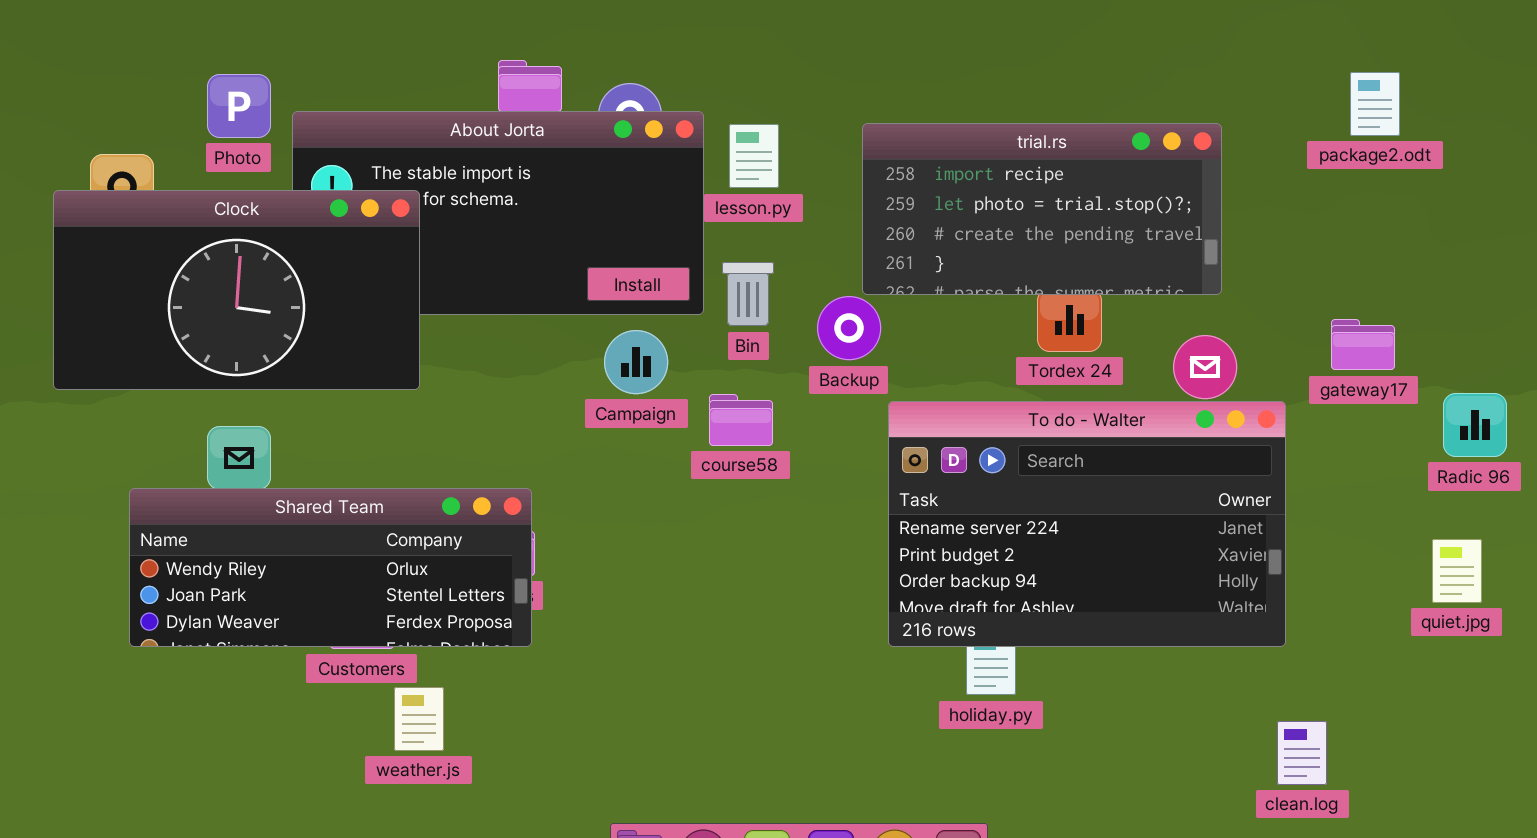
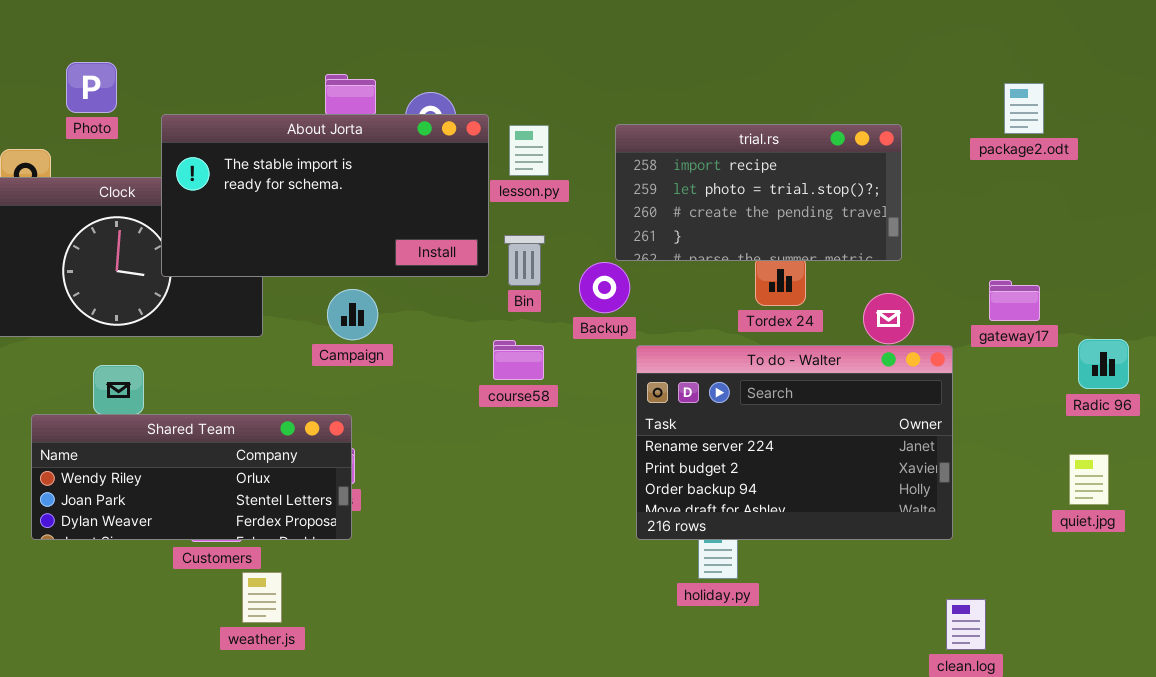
Photo: [207,74,271,138] -> [66,62,117,113], moved
About Jorta: [292,111,704,315] -> [161,114,489,277], raised
Campaign: [604,330,668,394] -> [327,289,378,340], moved

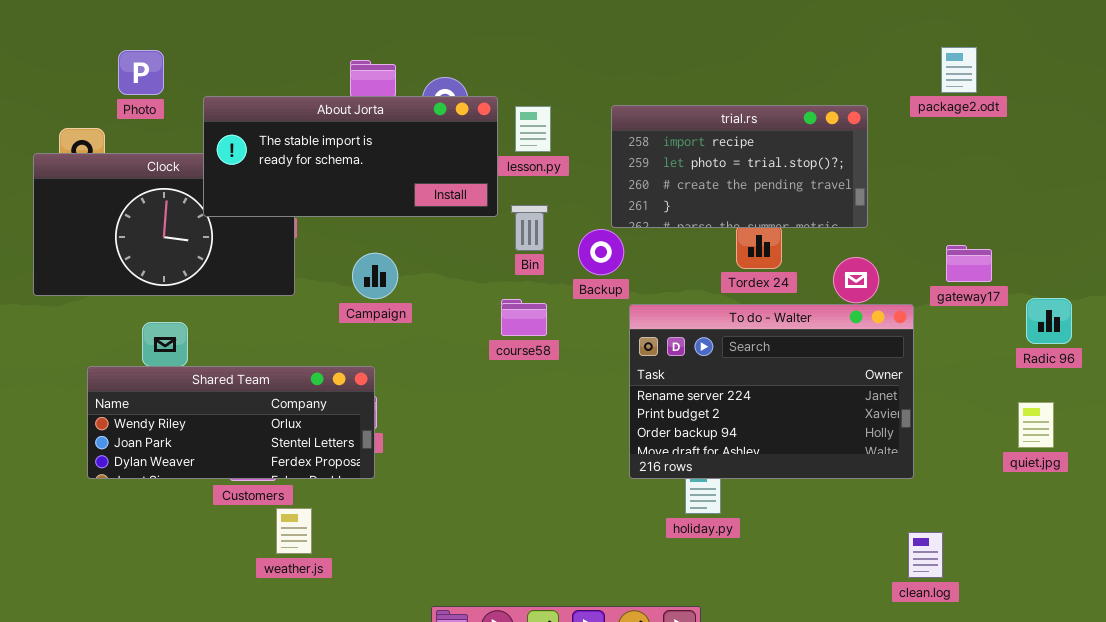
package2.odt: [1004,83,1044,134] -> [941,47,977,93], moved
About Jorta: [161,114,489,277] -> [203,96,498,217], resized

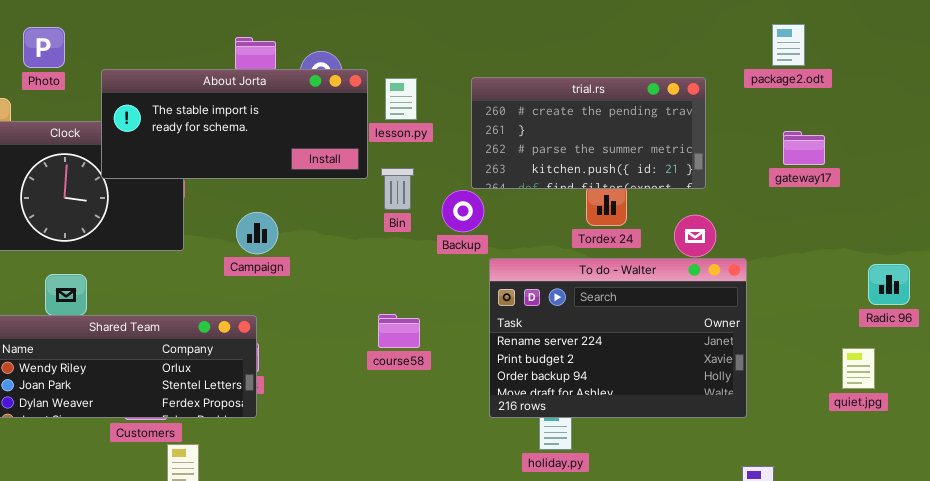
trial.rs: [611,105,868,228] -> [471,77,706,189], scrolled down 2 rows
gateway17: [946,245,992,282] -> [783,131,825,165], moved
Radic 96: [1026,298,1072,344] -> [868,264,910,305], moved
course58: [501,299,547,336] -> [378,314,420,348], moved

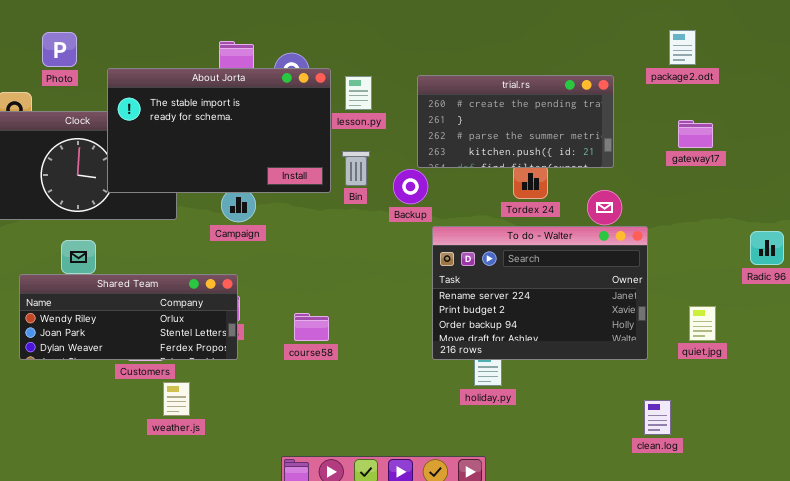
About Jorta: [101,69,368,179] -> [107,68,331,193], resized
course58: [378,314,420,348] -> [294,313,329,341], moved
quiet.jpg: [842,348,875,389] -> [689,306,716,341], moved

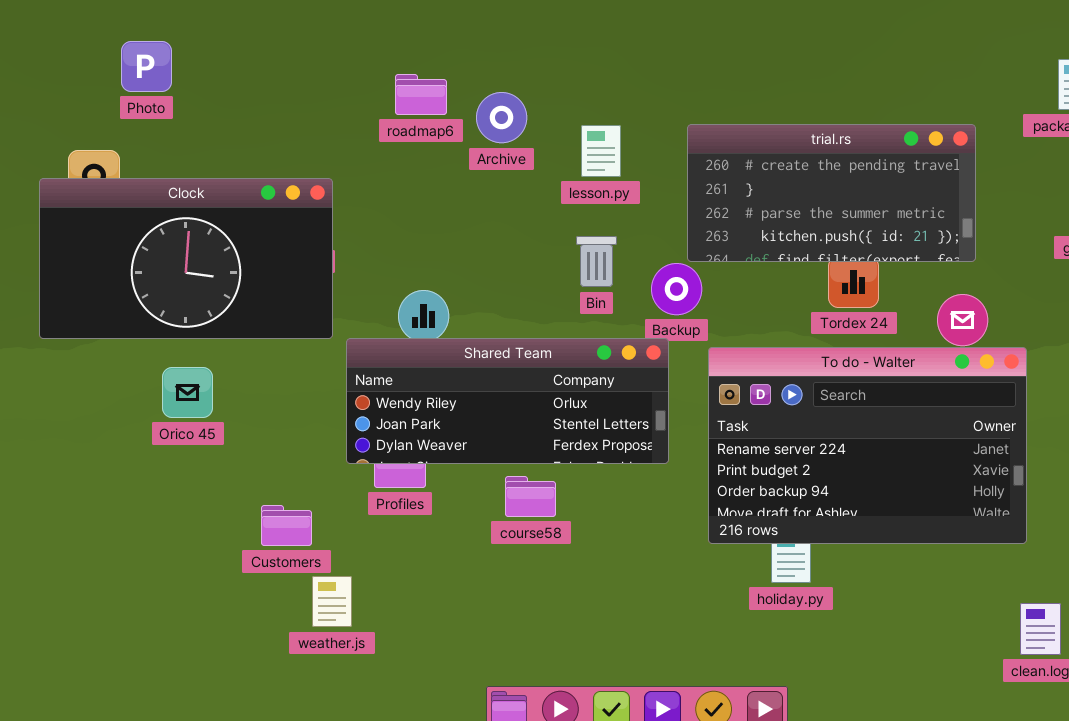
Photo: [42,32,77,67] -> [121,41,172,92], moved
About Jorta: [107,68,331,193] -> none, closed
Shared Team: [19,274,238,360] -> [346,338,669,464], moved

